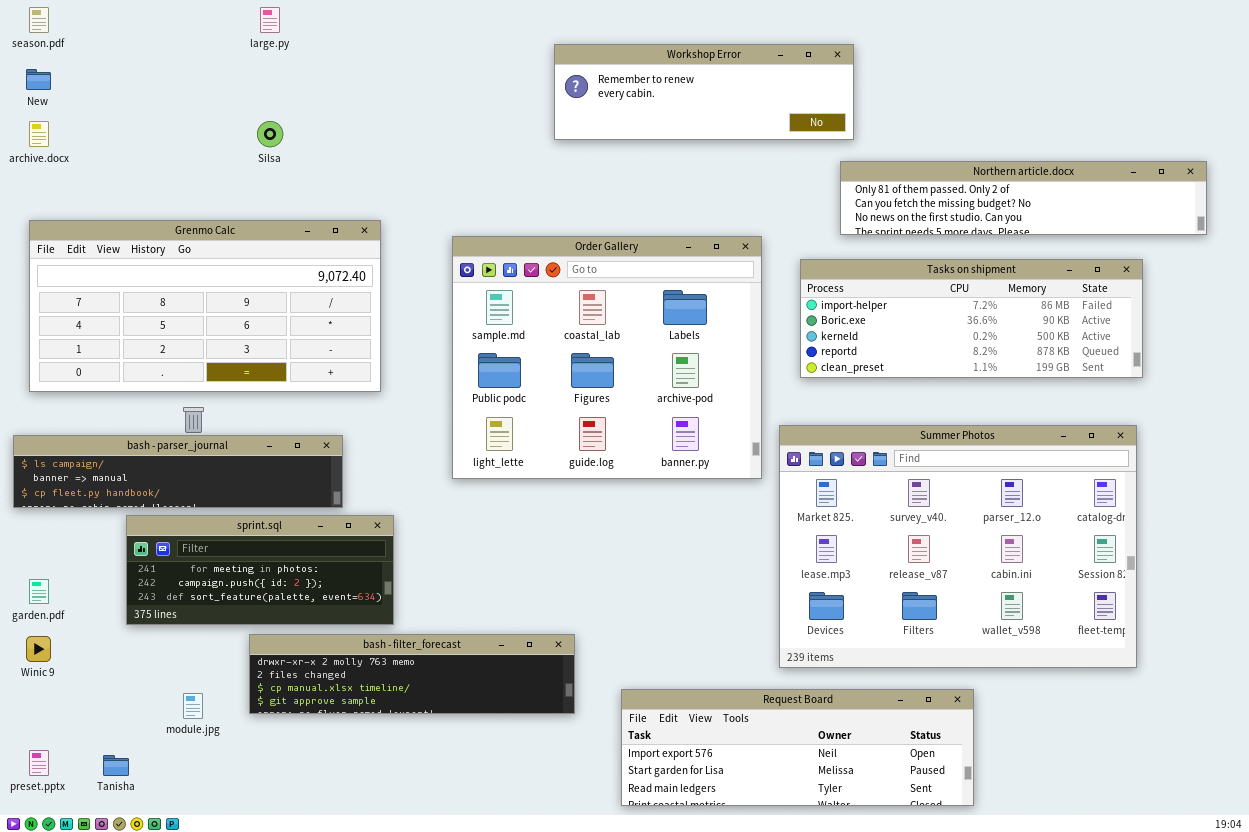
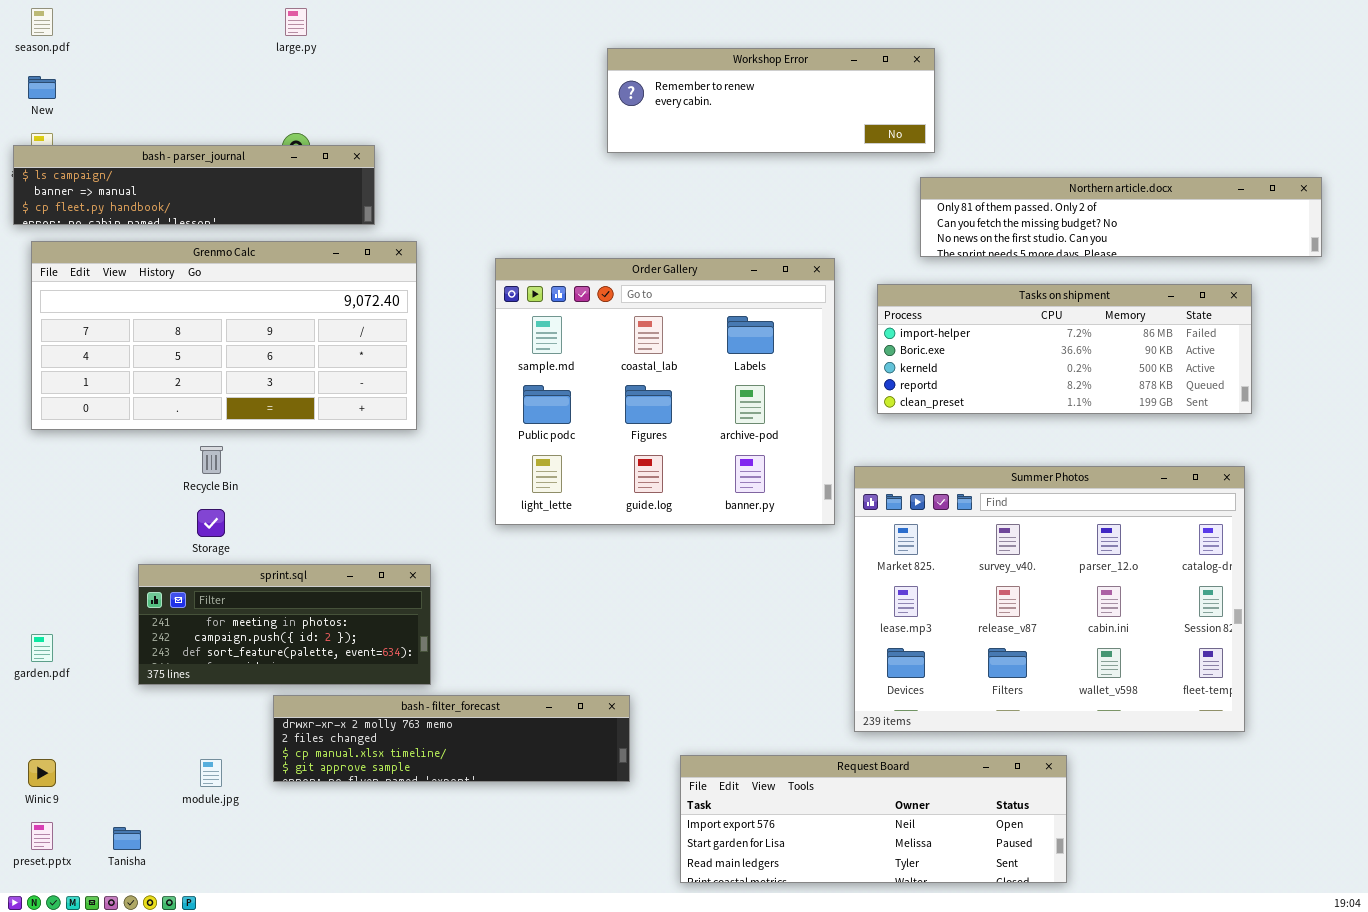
bash - parser_journal: [13,435,343,508] -> [13,145,375,225], moved
Winic 9: [26,636,51,662] -> [28,759,56,787], moved

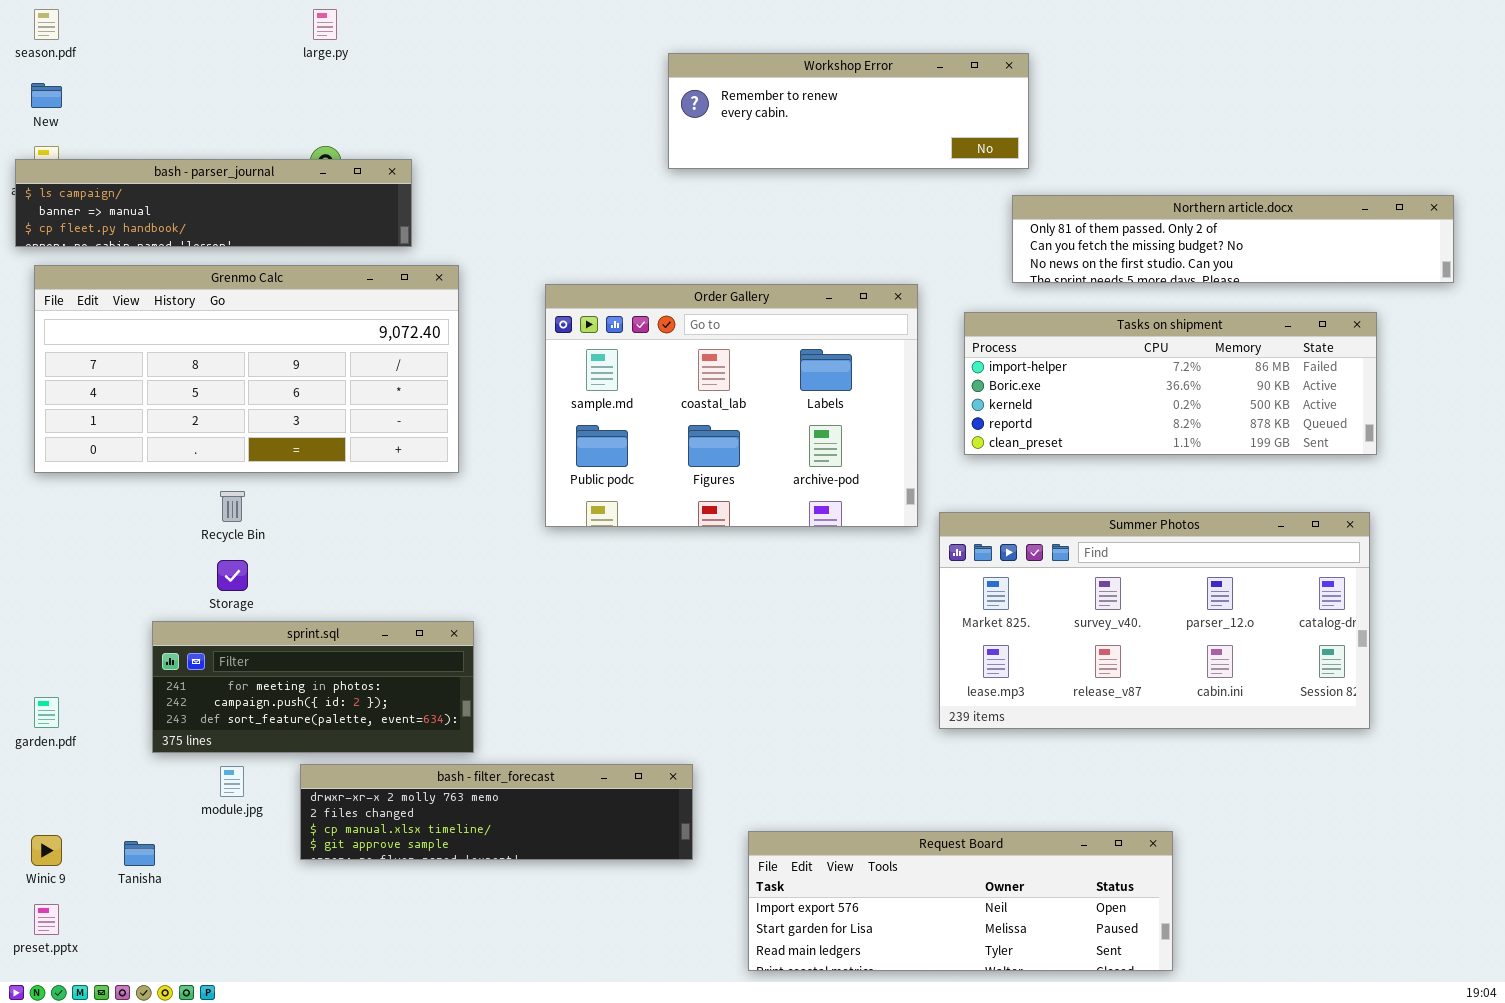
Order Gallery: [495,258,835,525] -> [545,284,918,527], resized
Summer Photos: [854,466,1245,732] -> [939,512,1370,729], resized
module.jpg: [200,759,222,787] -> [220,766,244,797], moved
Tanisha: [113,827,141,850] -> [124,841,155,866], moved

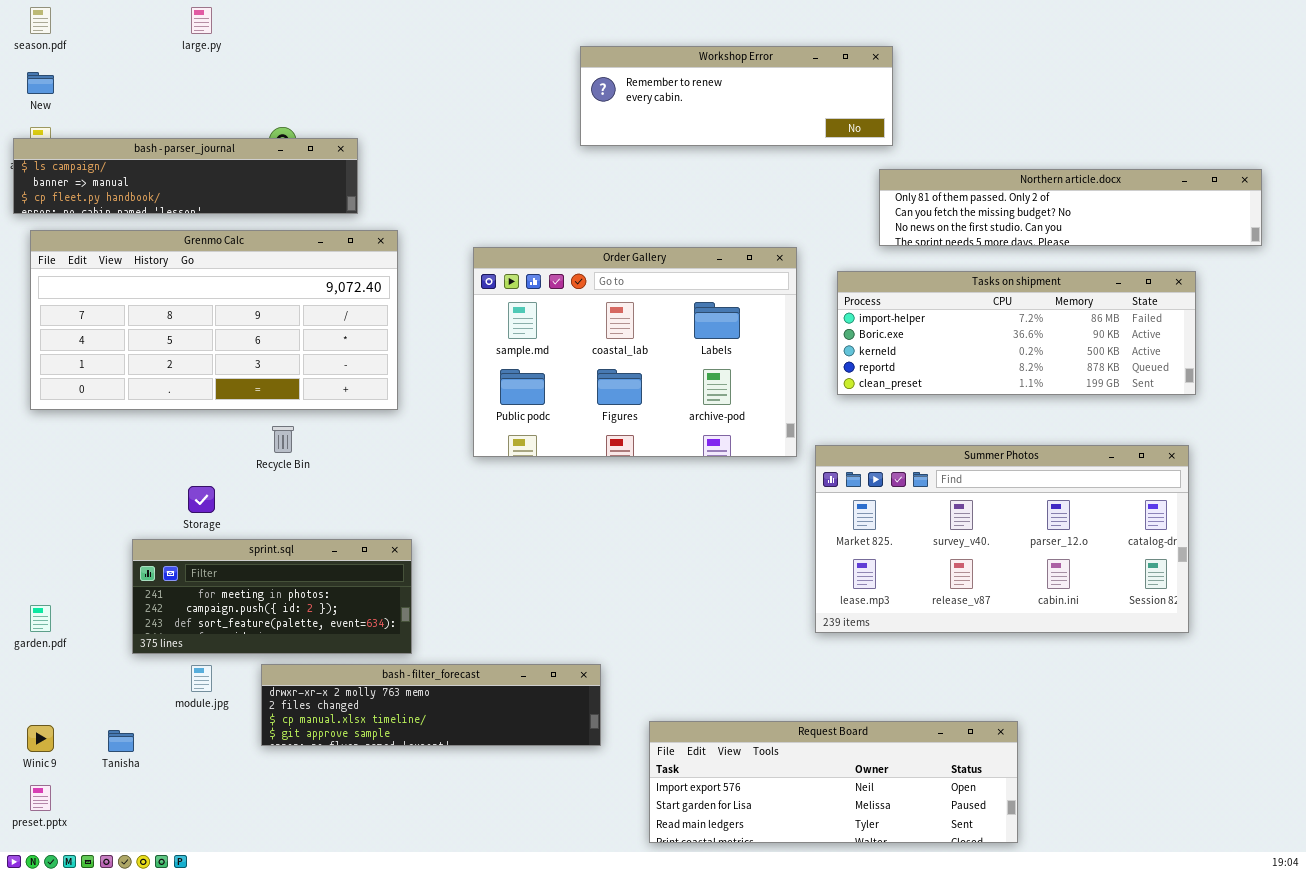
large.py: [313,9,337,40] -> [191,7,212,34], moved
Recycle Bin: [220,491,245,522] -> [272,426,294,453], moved

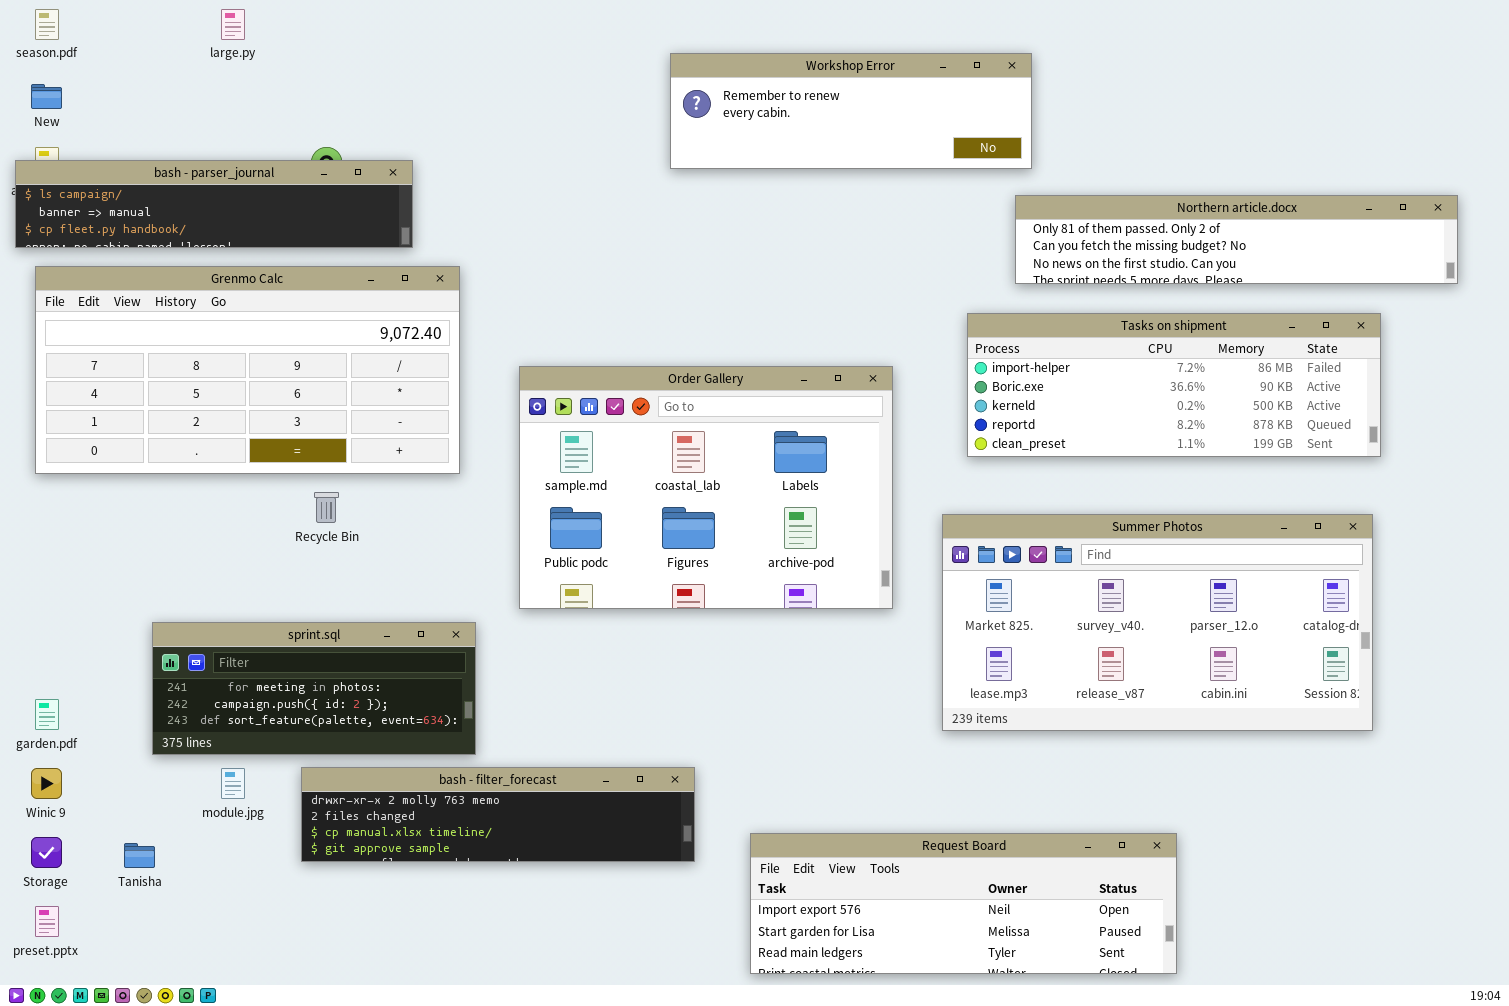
Order Gallery: [473,247,797,457] -> [519,366,893,609], moved
Storage: [188,486,215,513] -> [31,837,62,868], moved
Winic 9: [27,725,54,752] -> [31,768,62,799], moved

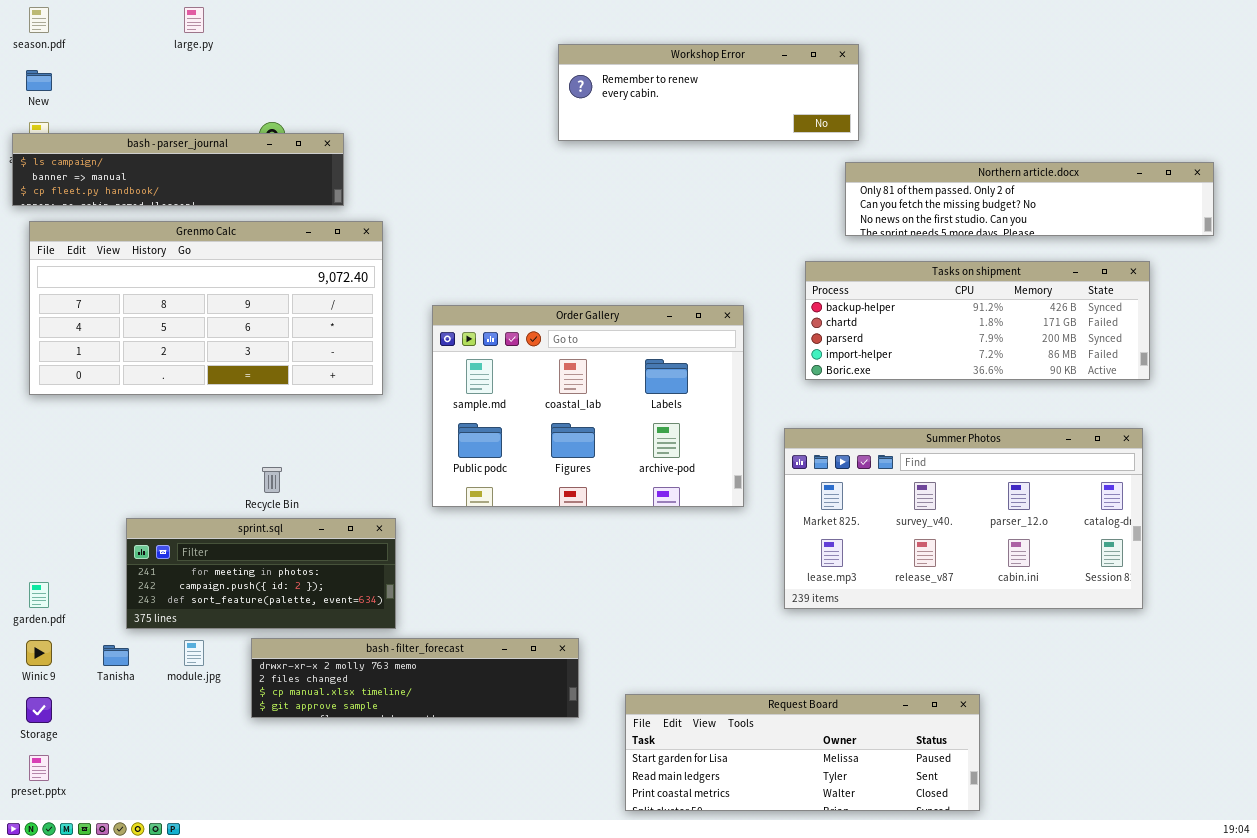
Tasks on shipment: [967,313,1381,457] -> [805,261,1150,380], scrolled up 3 rows
Recycle Bin: [314,492,339,523] -> [262,467,282,493], moved
Request Board: [750,833,1177,974] -> [625,694,980,811], scrolled down 1 row
Tanisha: [124,843,155,868] -> [103,645,129,666], moved

